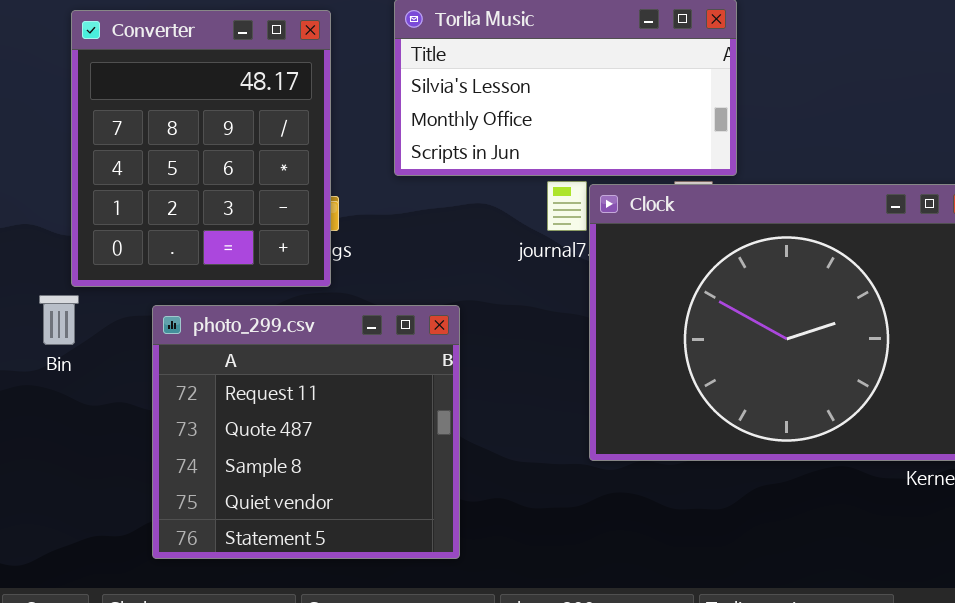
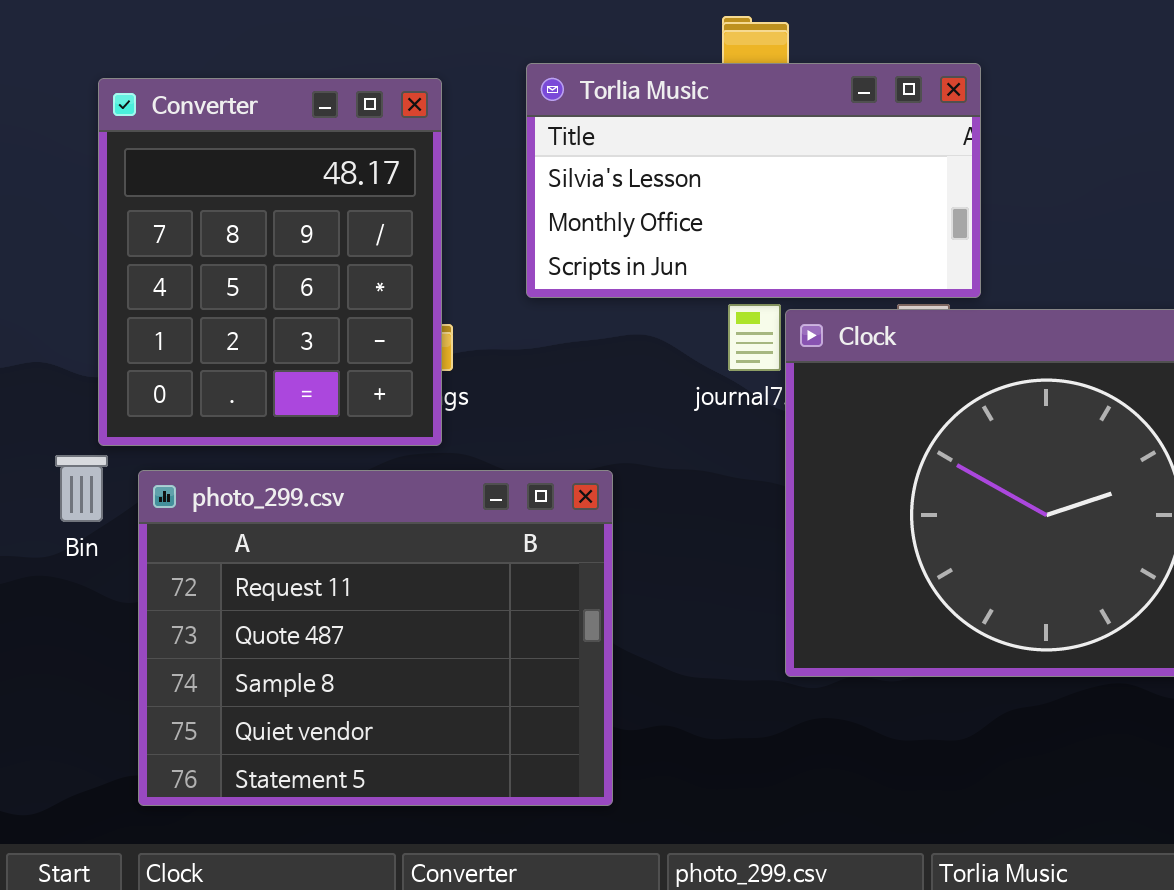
photo_299.csv: [152,305,460,559] -> [138,470,613,806], resized

